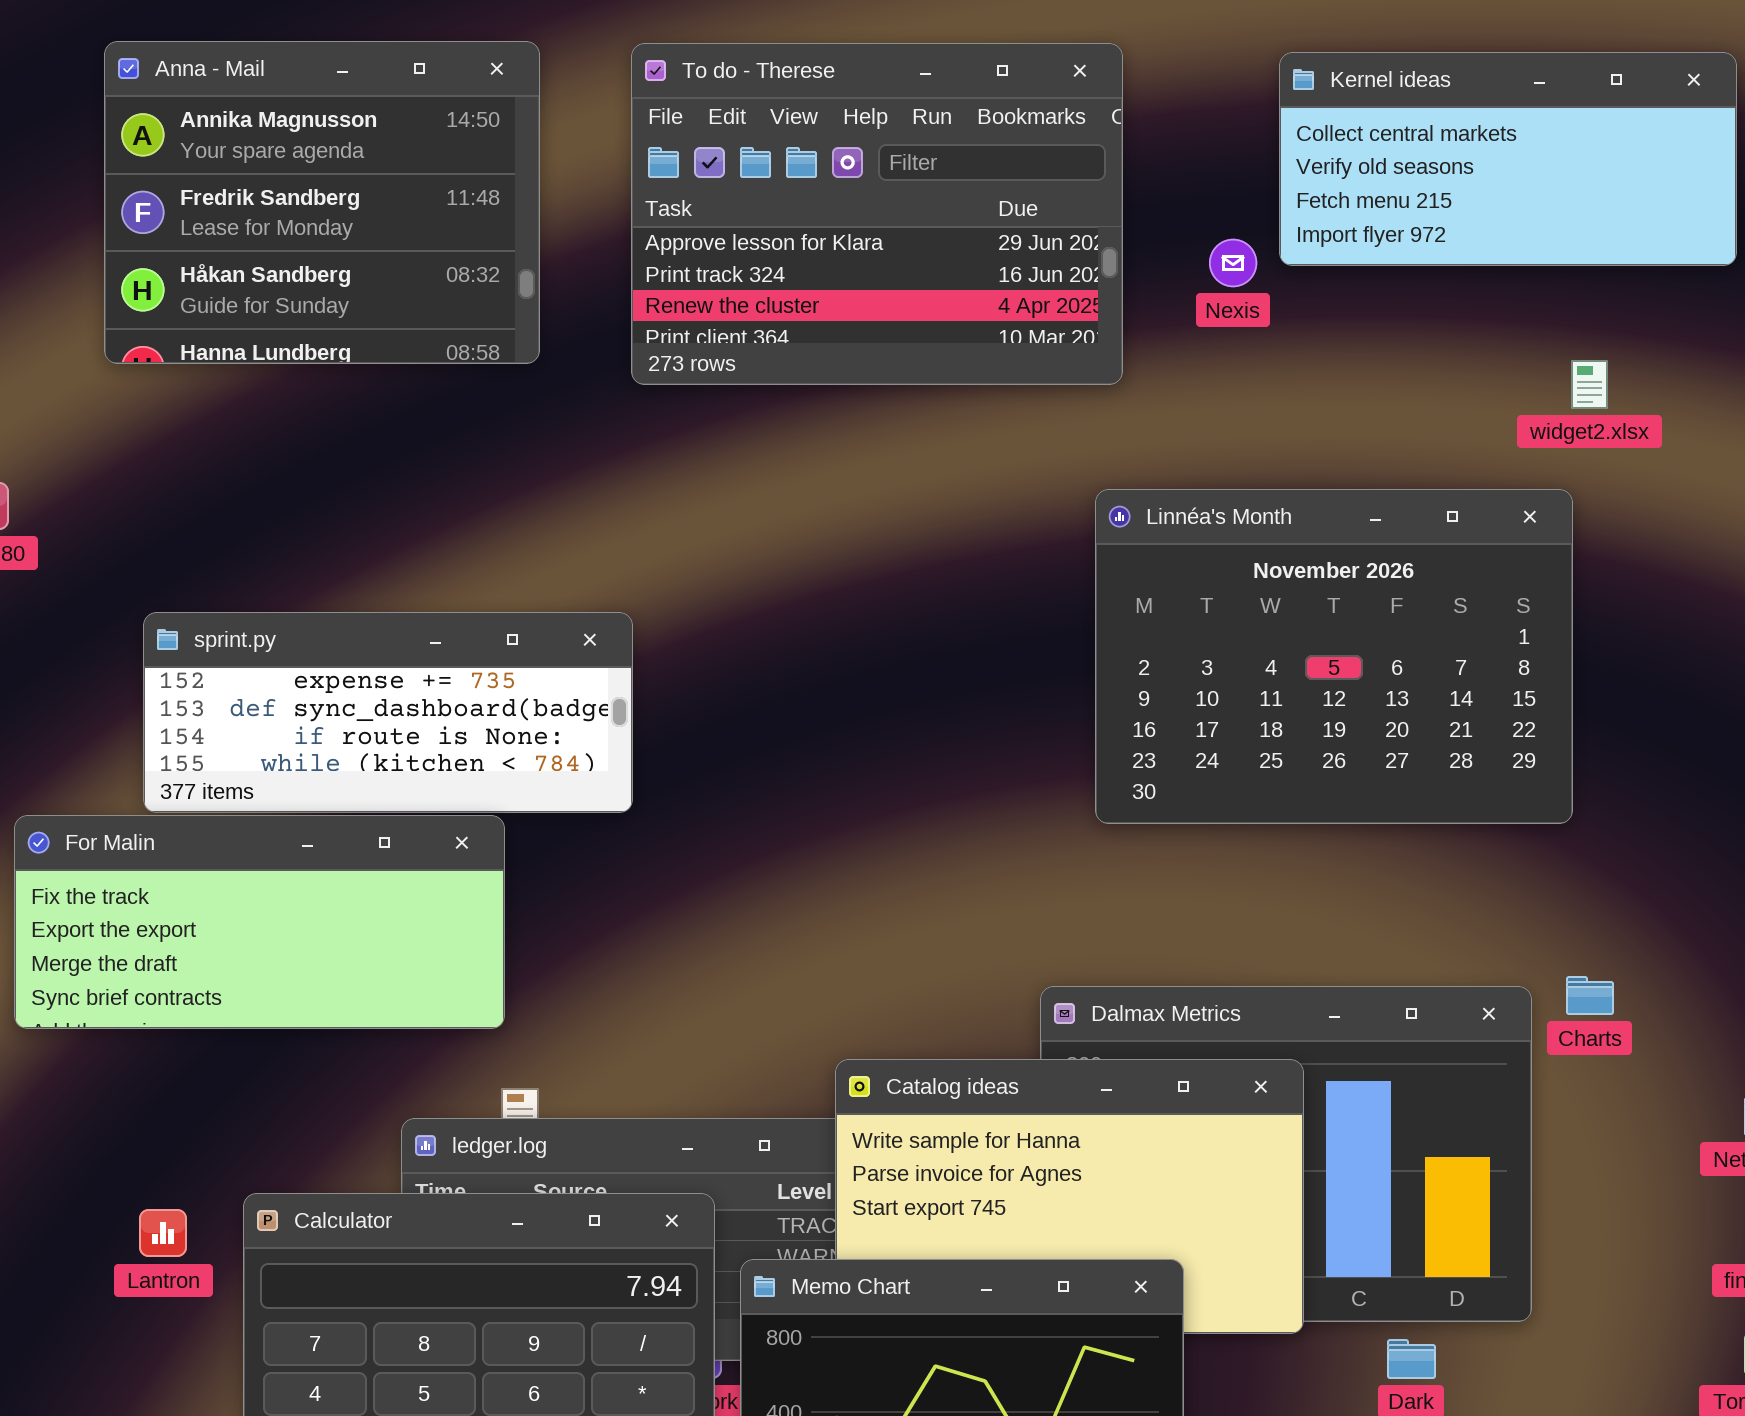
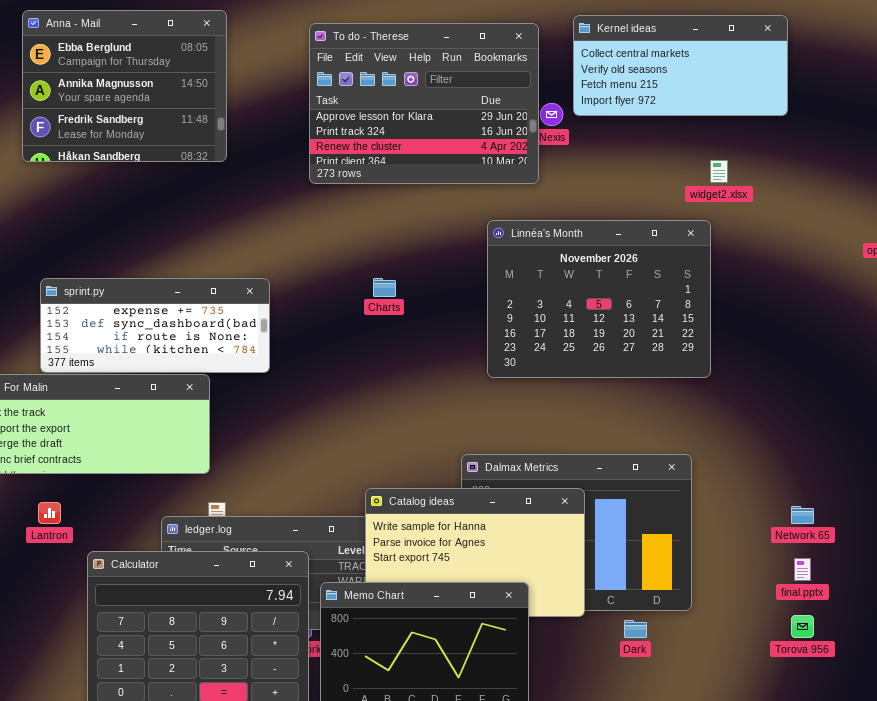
Anna - Mail: [104,41,540,364] -> [22,10,227,162], scrolled up 1 row
To do - Therese: [631,43,1123,385] -> [309,23,539,184], moved
Charts: [1566,976,1614,1015] -> [373,278,396,297], moved
Lantron: [139,1209,187,1257] -> [38,502,61,524], moved

